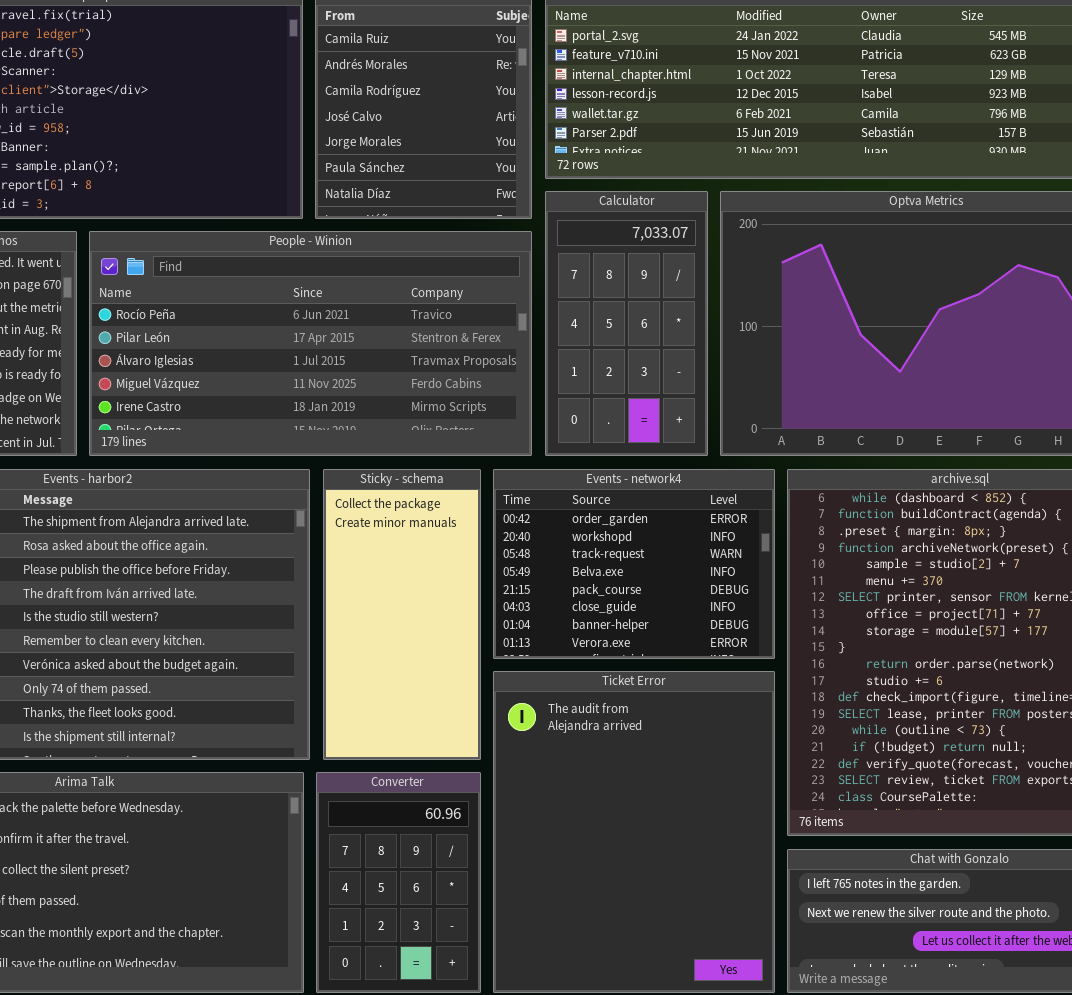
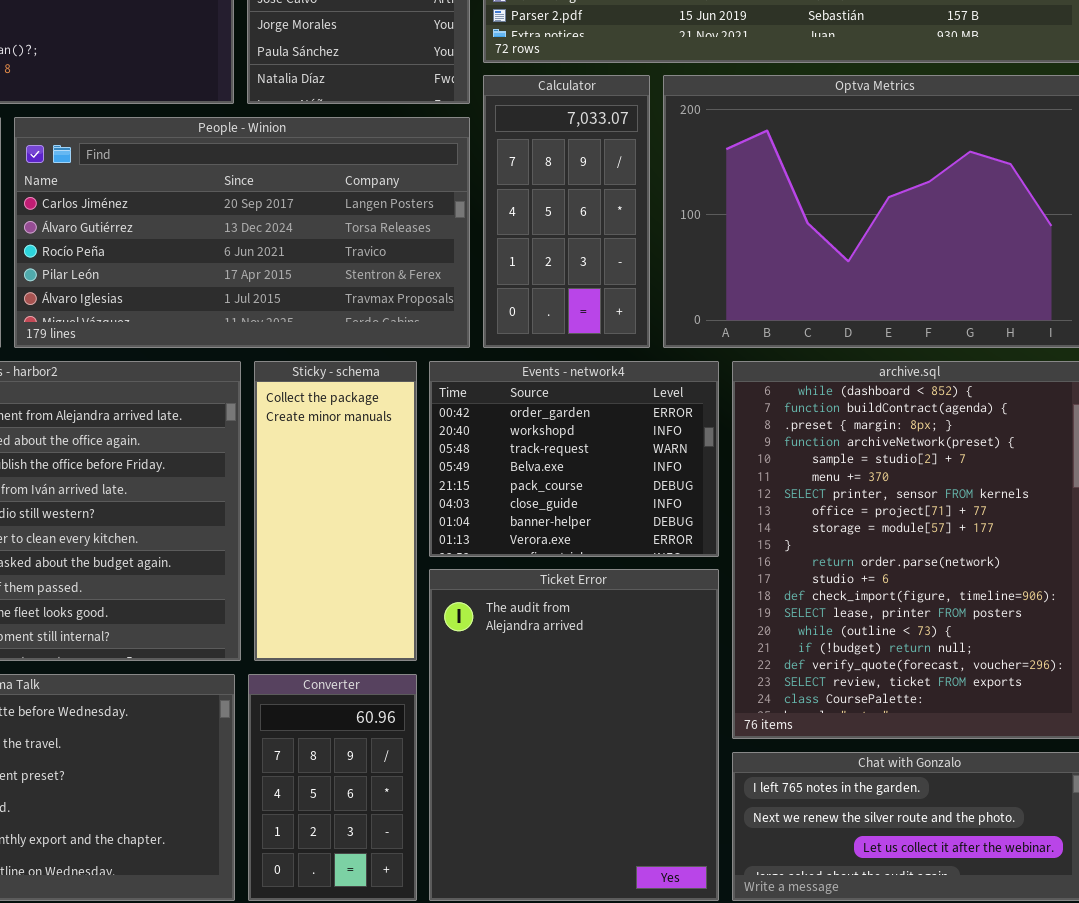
People - Winion: [89,231,532,456] -> [14,117,470,348], scrolled up 2 rows

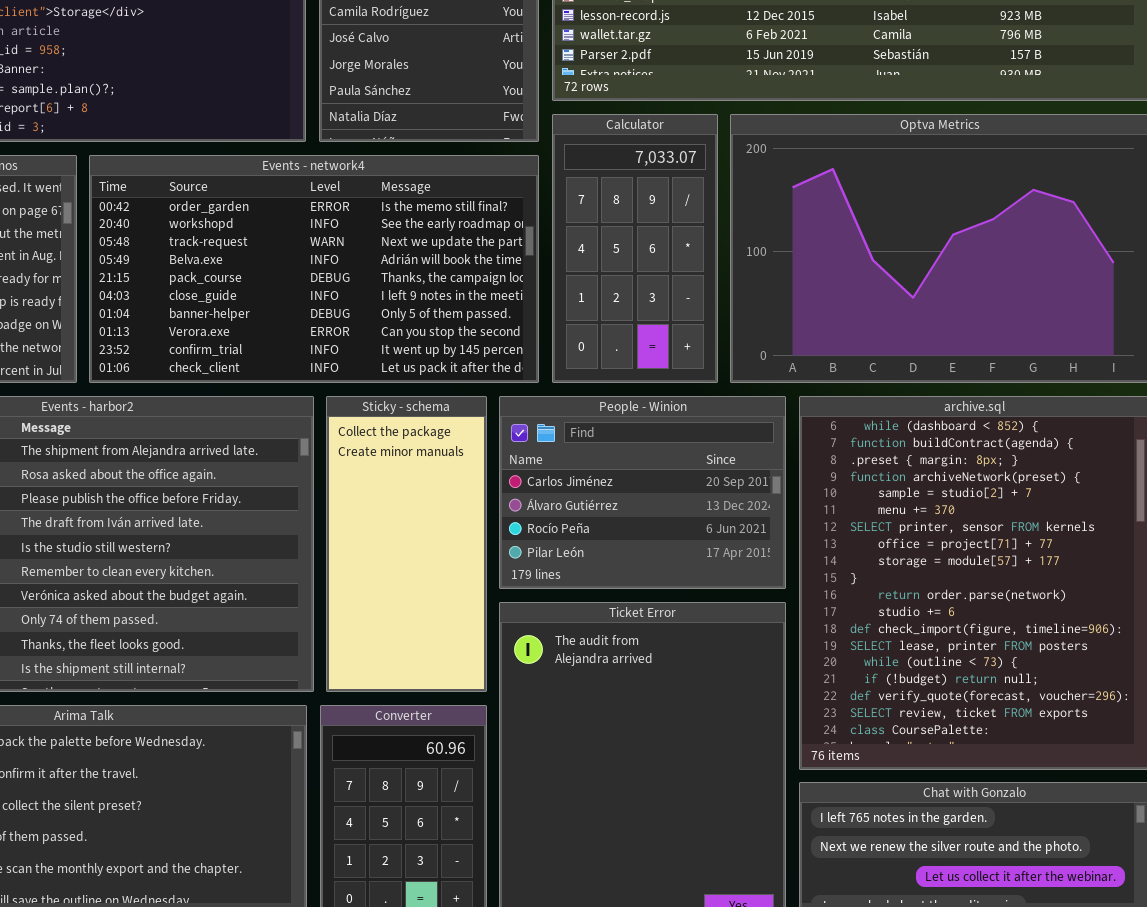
People - Winion: [14,117,470,348] -> [499,396,786,589], moved, resized
Events - network4: [429,361,719,557] -> [89,155,539,383], moved, resized

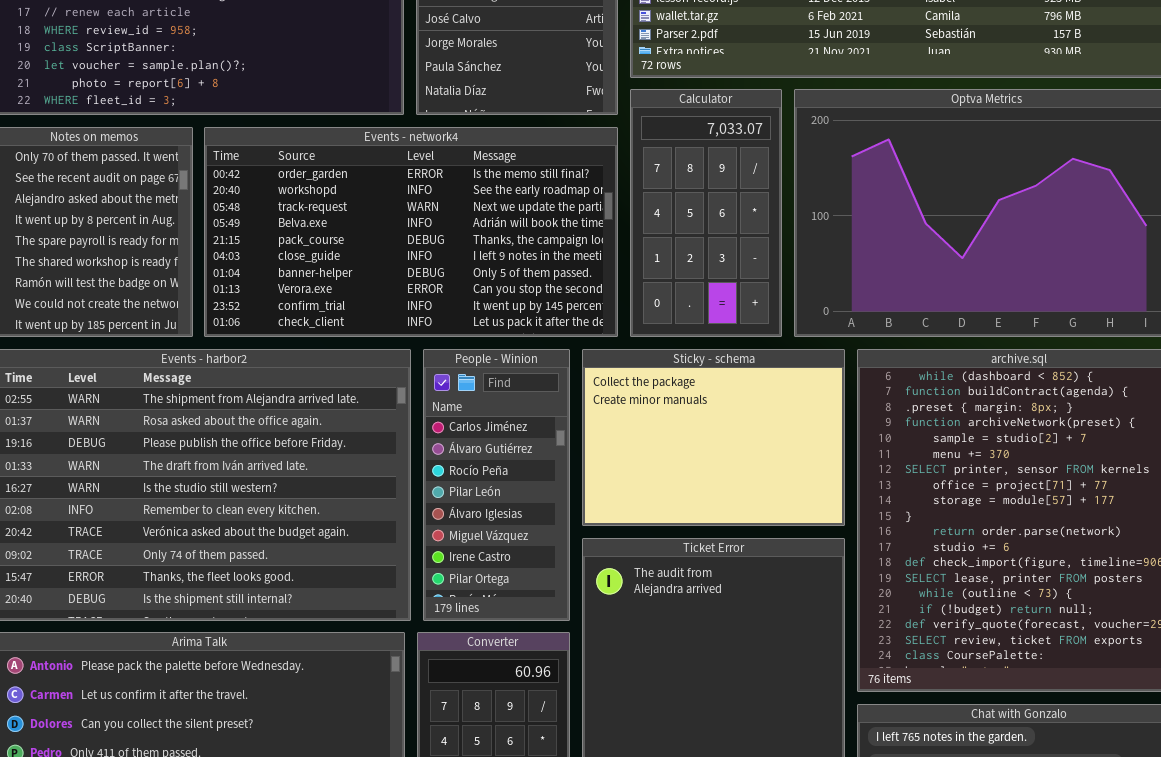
Sticky - schema: [326,396,487,692] -> [582,349,845,526], moved, resized
People - Winion: [499,396,786,589] -> [423,349,570,621], moved, resized

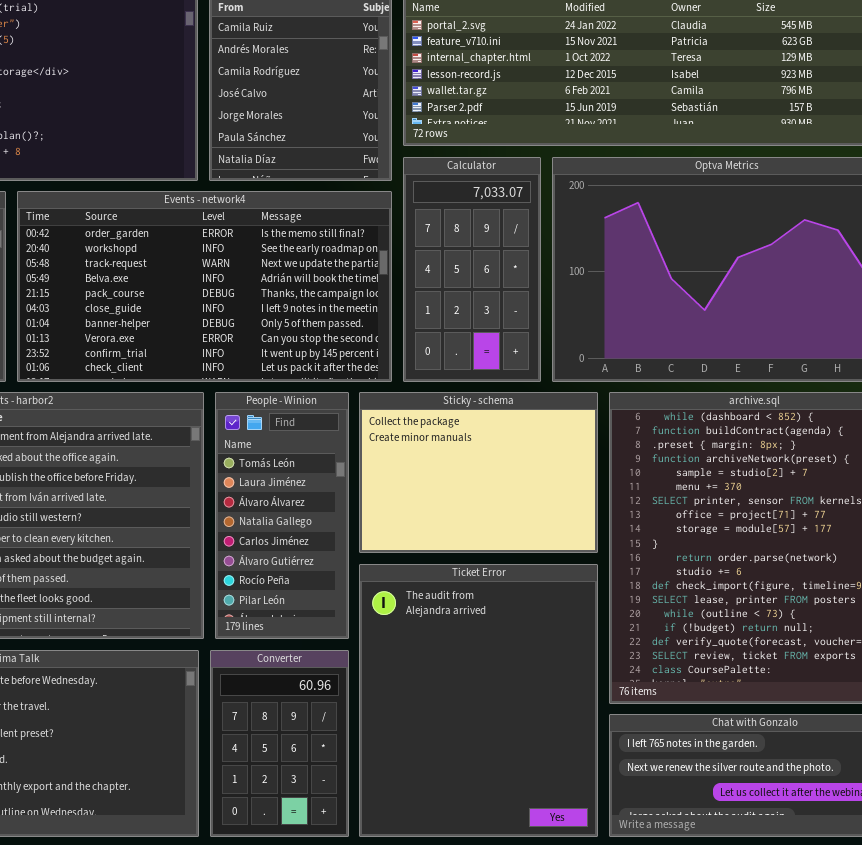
People - Winion: [423,349,570,621] -> [215,392,349,639], scrolled up 4 rows

